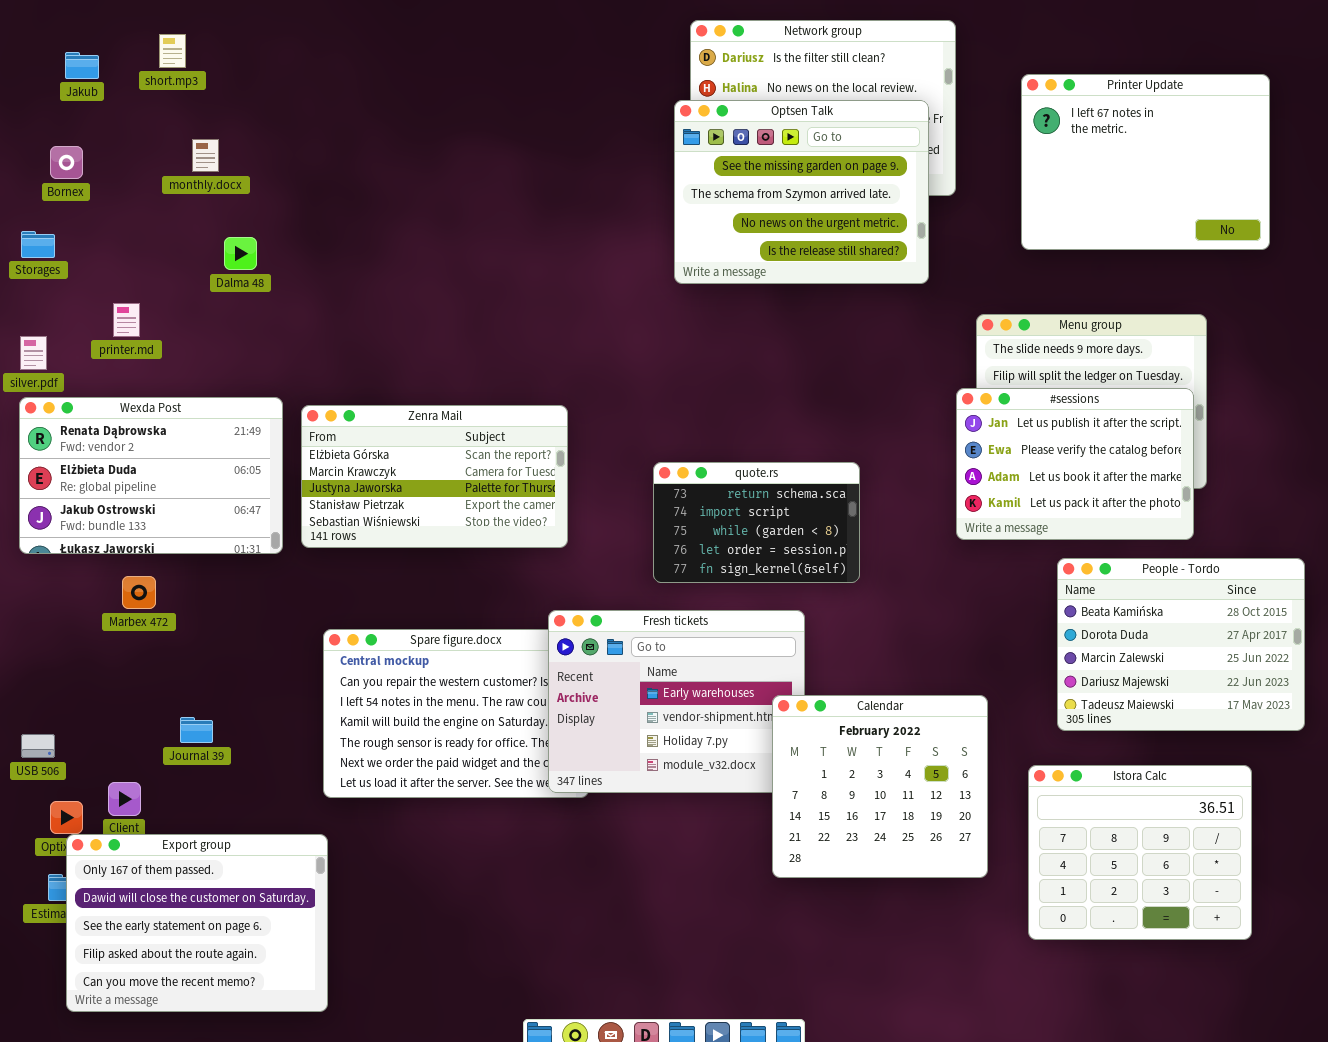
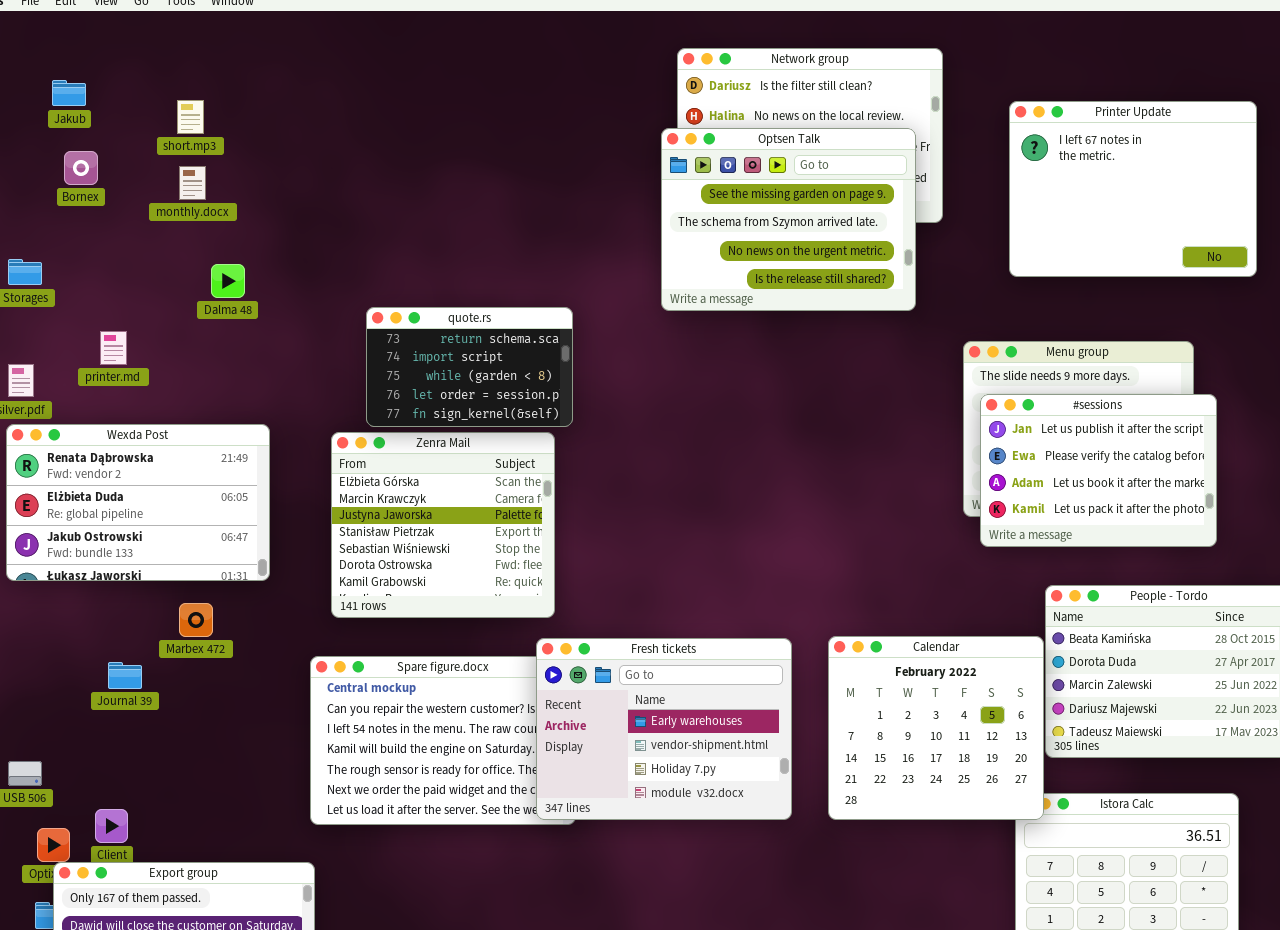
short.mp3: [159,34,186,68] -> [177,100,204,134], moved
Bornex: [50,146,83,179] -> [64,151,98,185], moved
#sessions: [956,388,1194,540] -> [980,394,1217,547], moved
Zenra Mail: [301,405,568,548] -> [331,432,555,618], resized
quote.rs: [653,462,860,583] -> [366,307,573,427], moved
Marbex 472: [122,576,156,609] -> [179,603,213,637], moved
Calendar: [772,695,988,878] -> [828,636,1044,820], moved
Journal 39: [180,717,213,743] -> [108,662,142,689], moved

